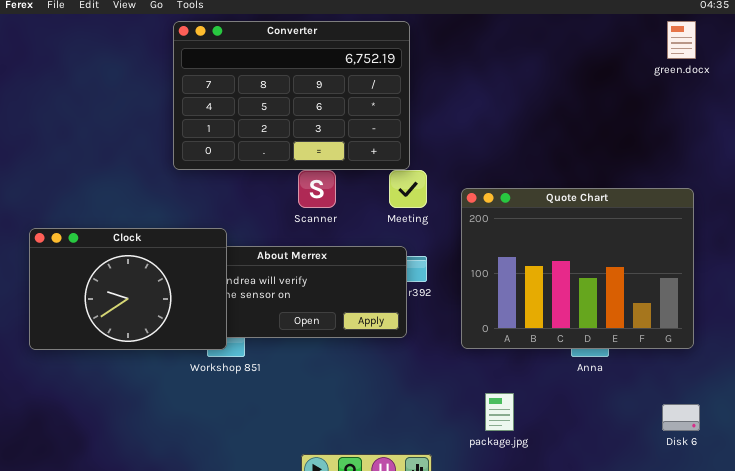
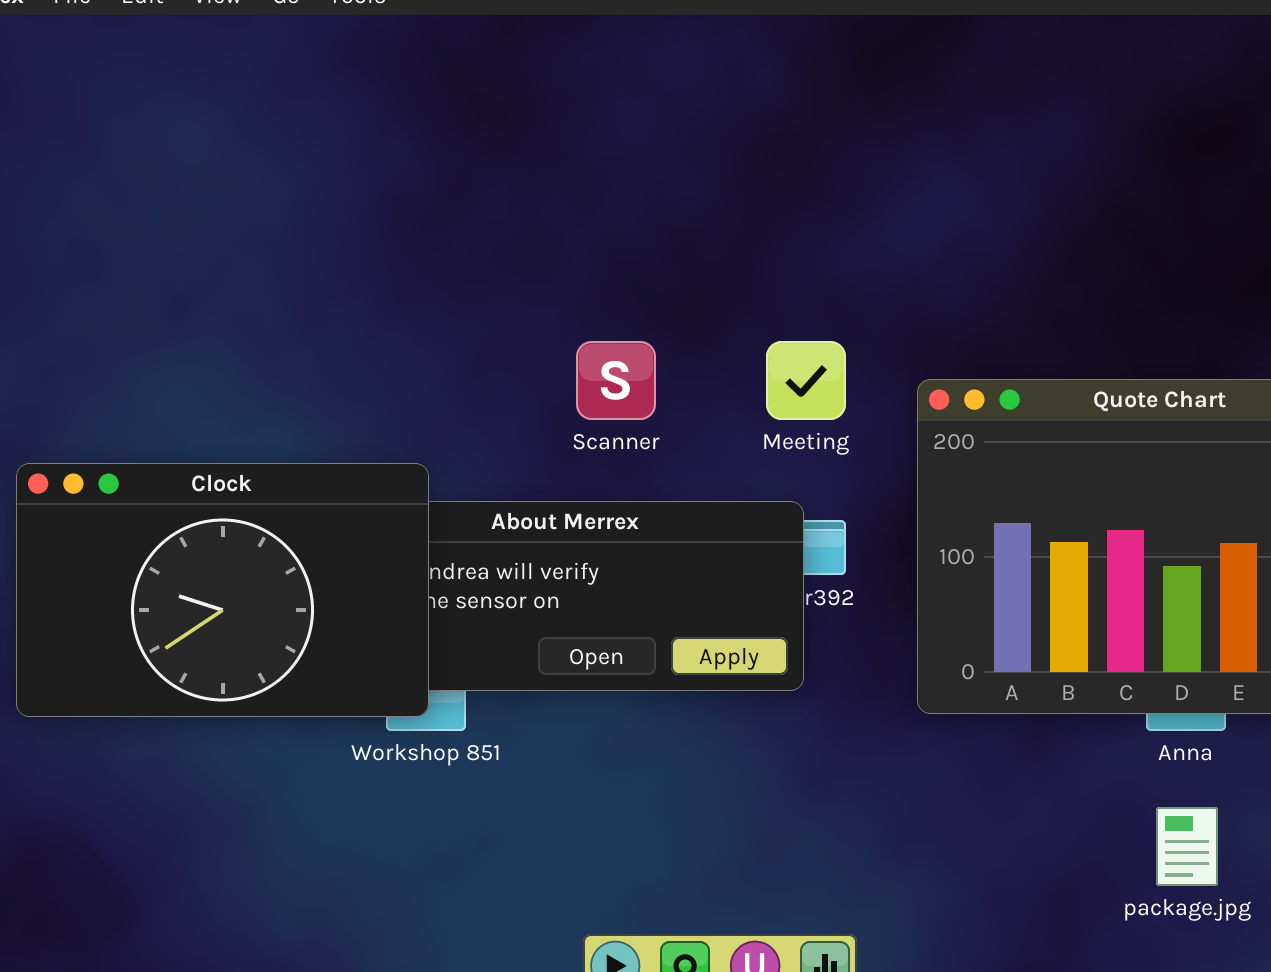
Converter: [173,21,410,170] -> none, closed
package.jpg: [485,393,514,431] -> [1156,807,1218,886], moved

